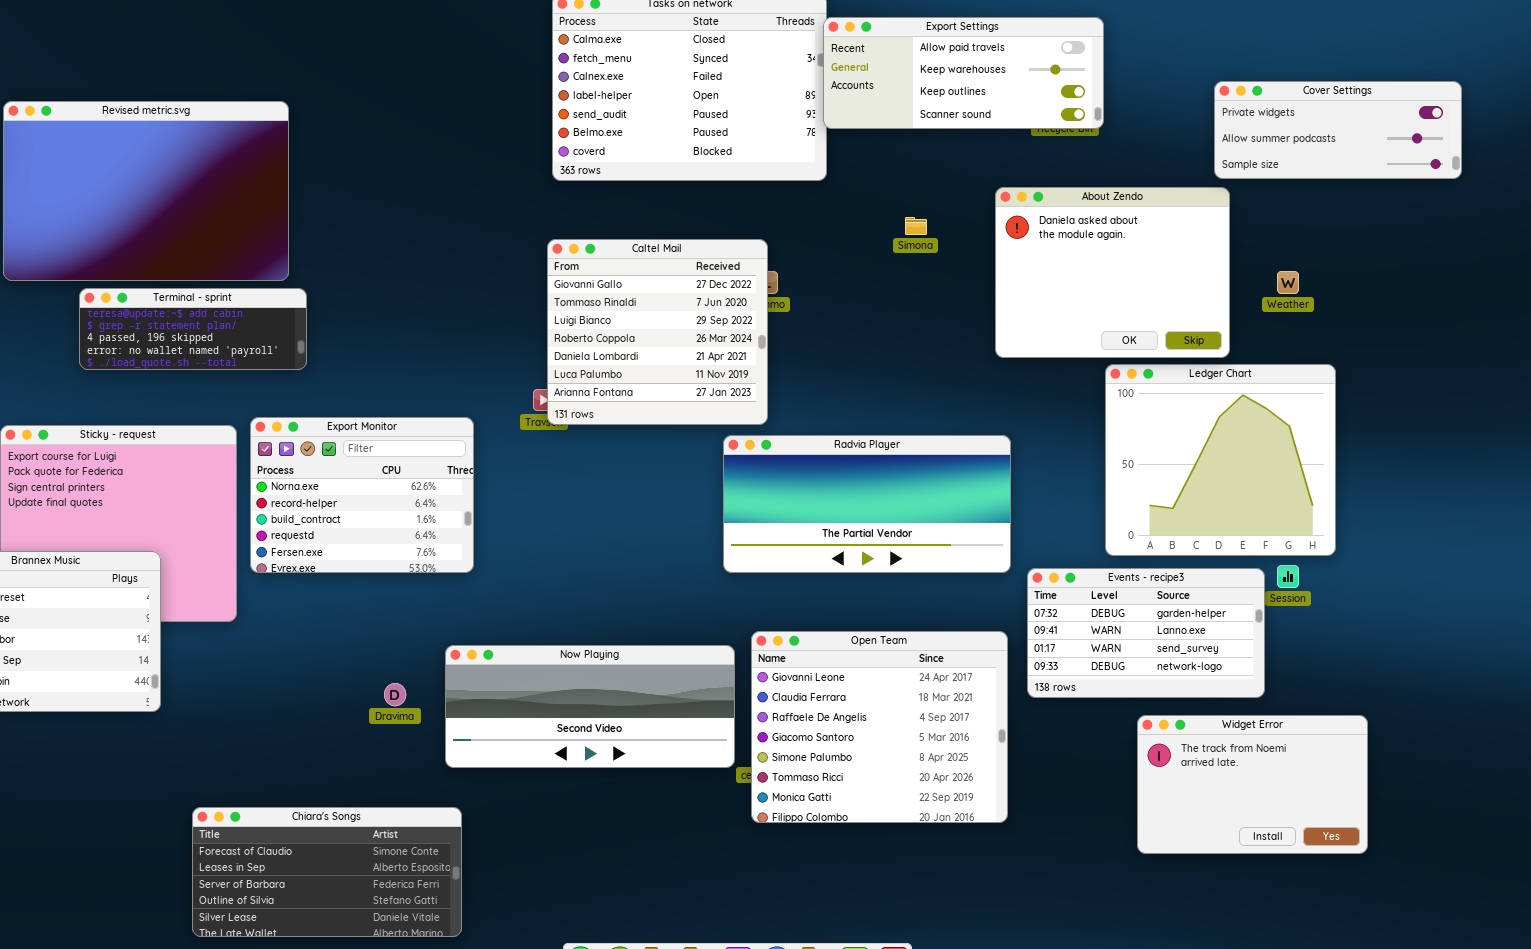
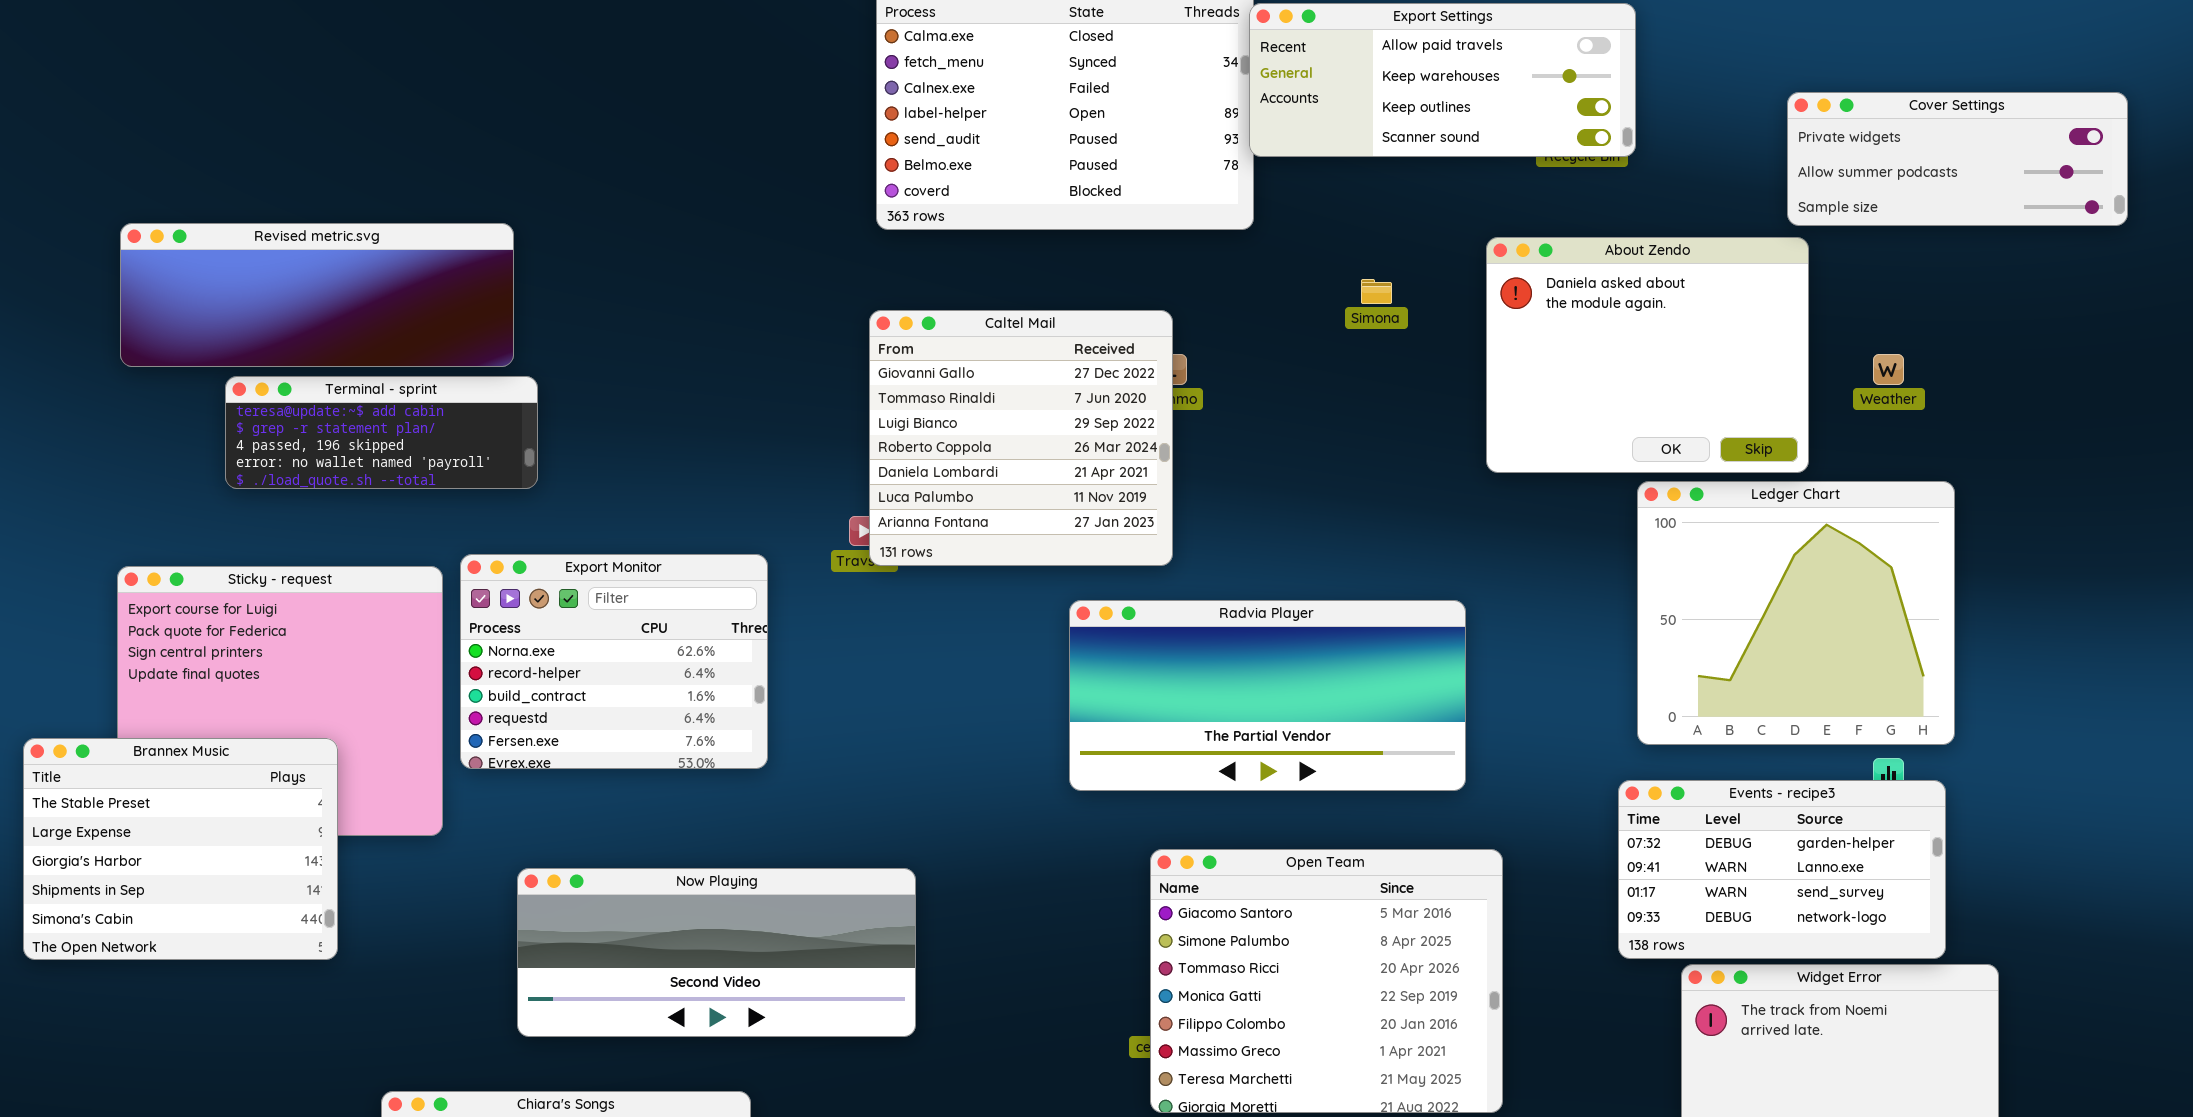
Revised metric.svg: [3,101,289,281] -> [120,223,514,367], resized
Radvia Player: [723,435,1011,573] -> [1069,600,1466,791], moved
Events - recipe3: [1027,568,1265,698] -> [1618,780,1946,959], moved
Open Team: [751,631,1008,823] -> [1150,849,1503,1113], scrolled down 3 rows
Now Playing: [445,645,735,768] -> [517,868,916,1037], moved

